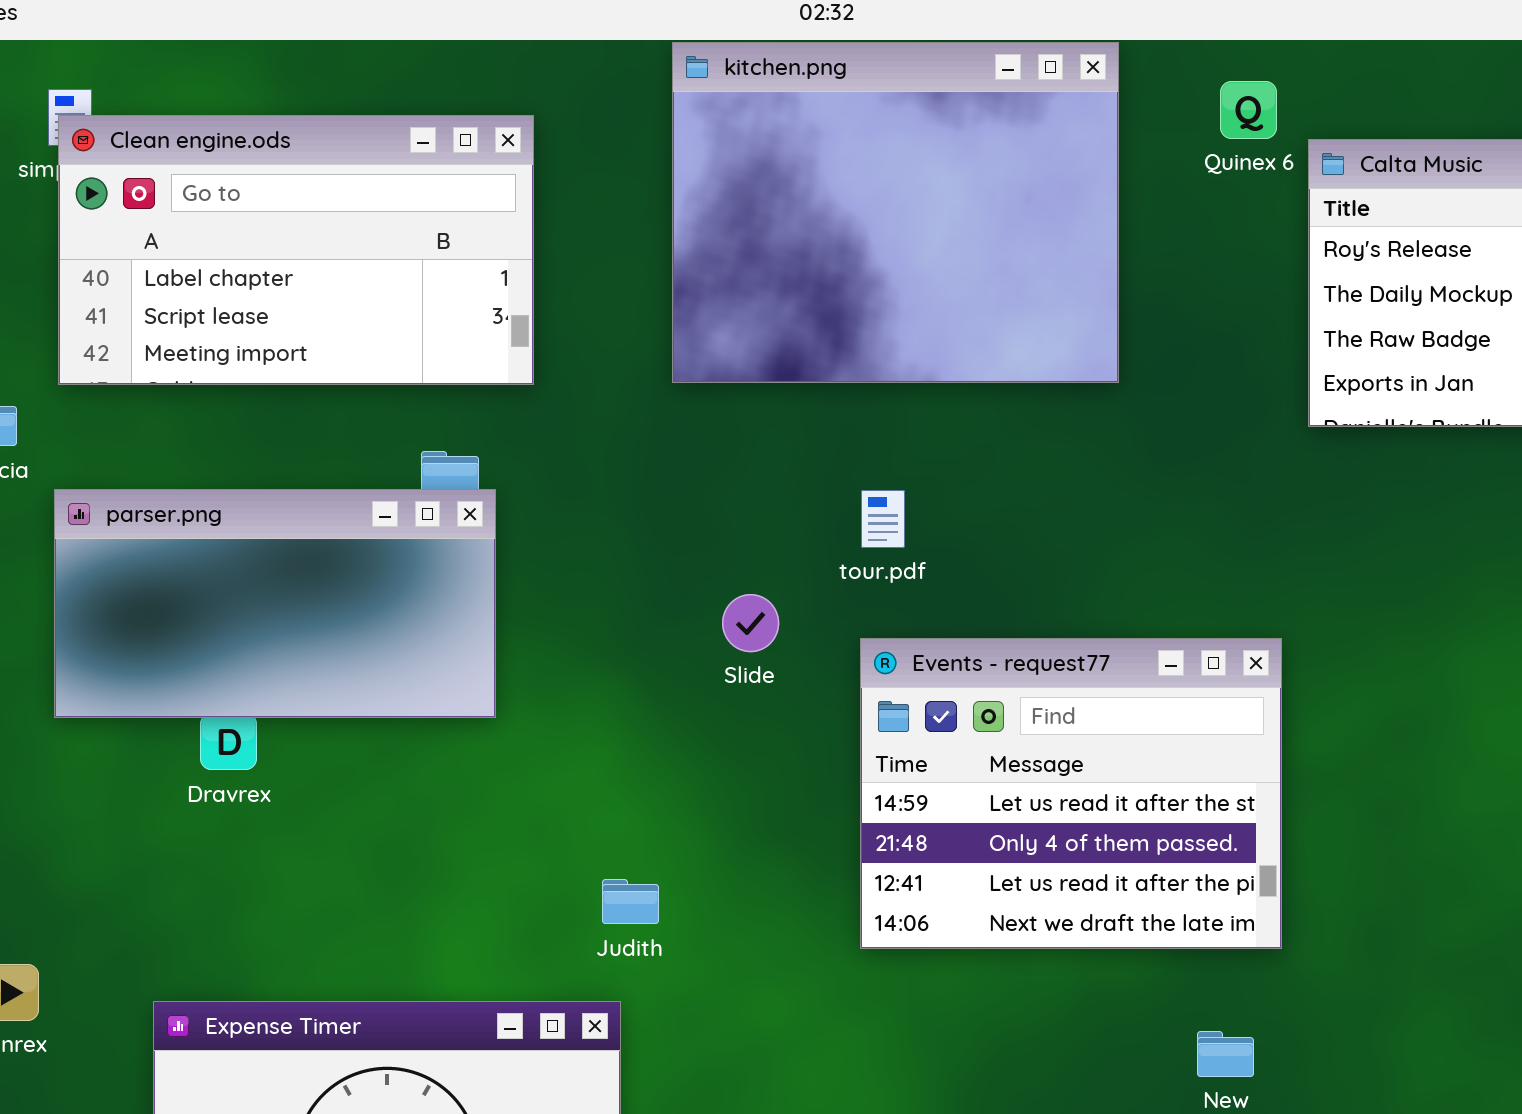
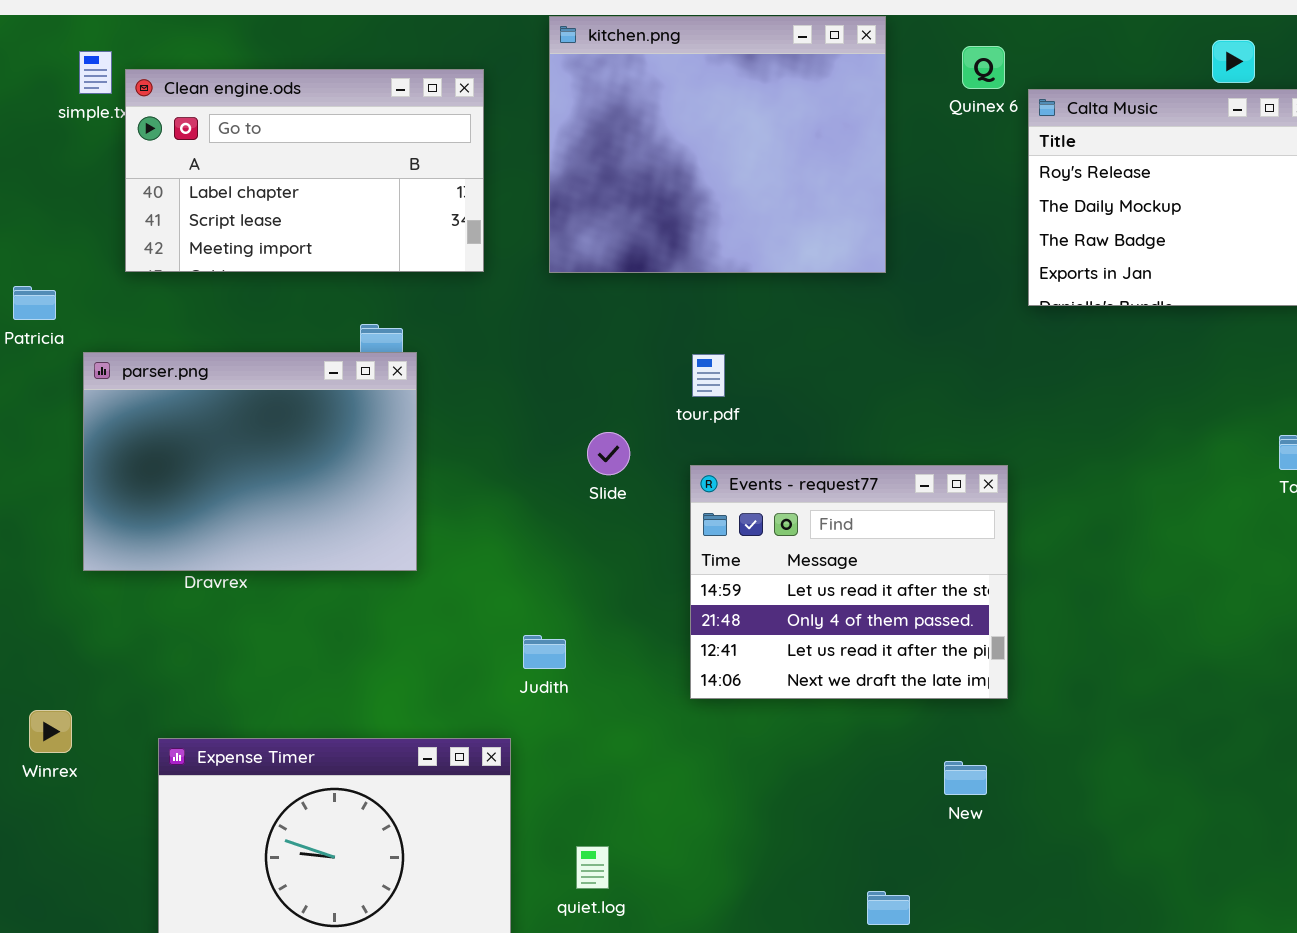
Clean engine.ods: [58,115,534,385] -> [125,69,484,272], moved
parser.png: [54,489,496,718] -> [83,352,417,571], resized
Judith: [602,879,659,924] -> [523,635,566,669], moved

